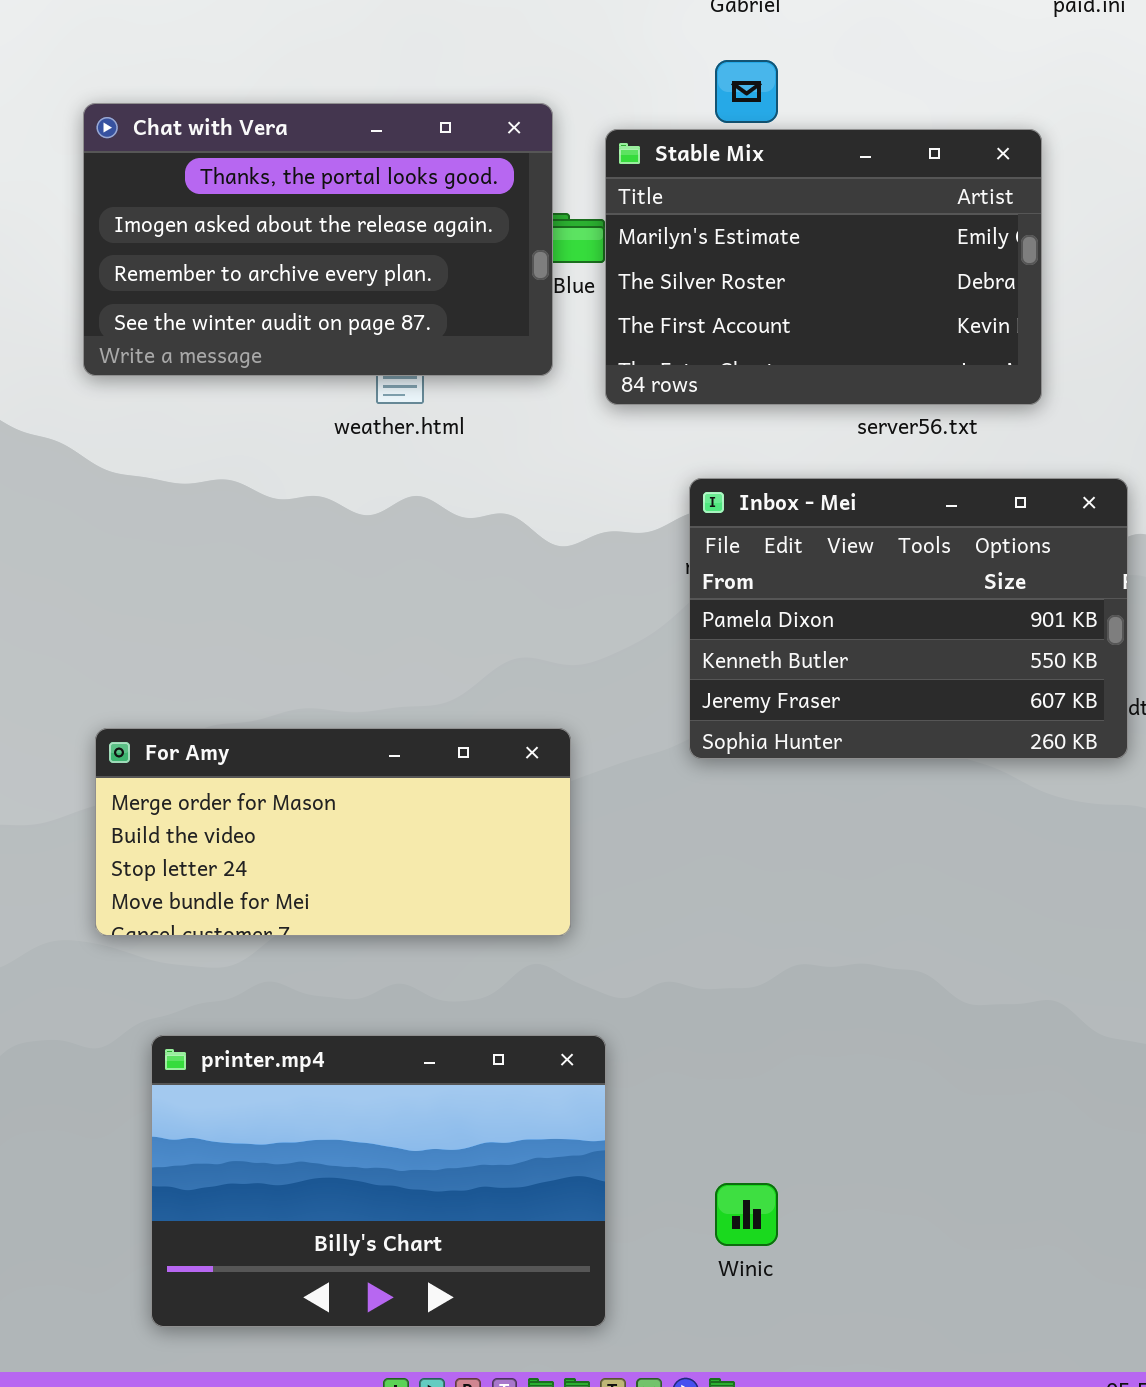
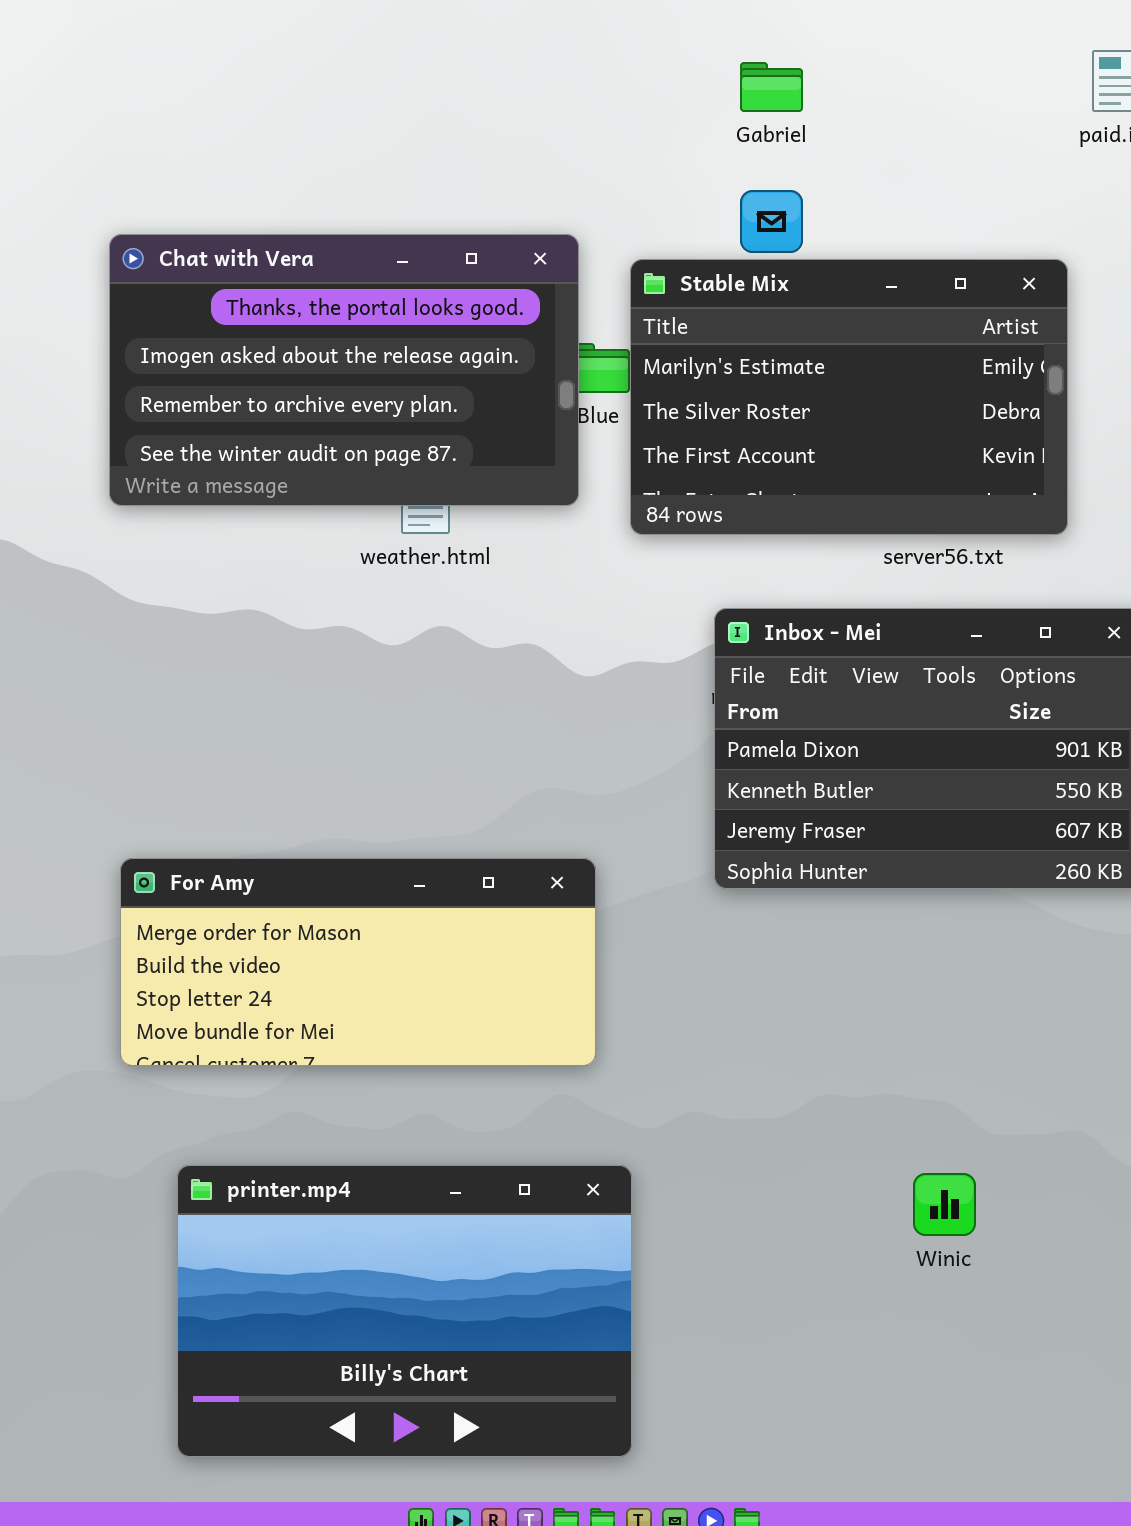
Winic: [715,1183,778,1246] -> [913,1173,976,1236], moved

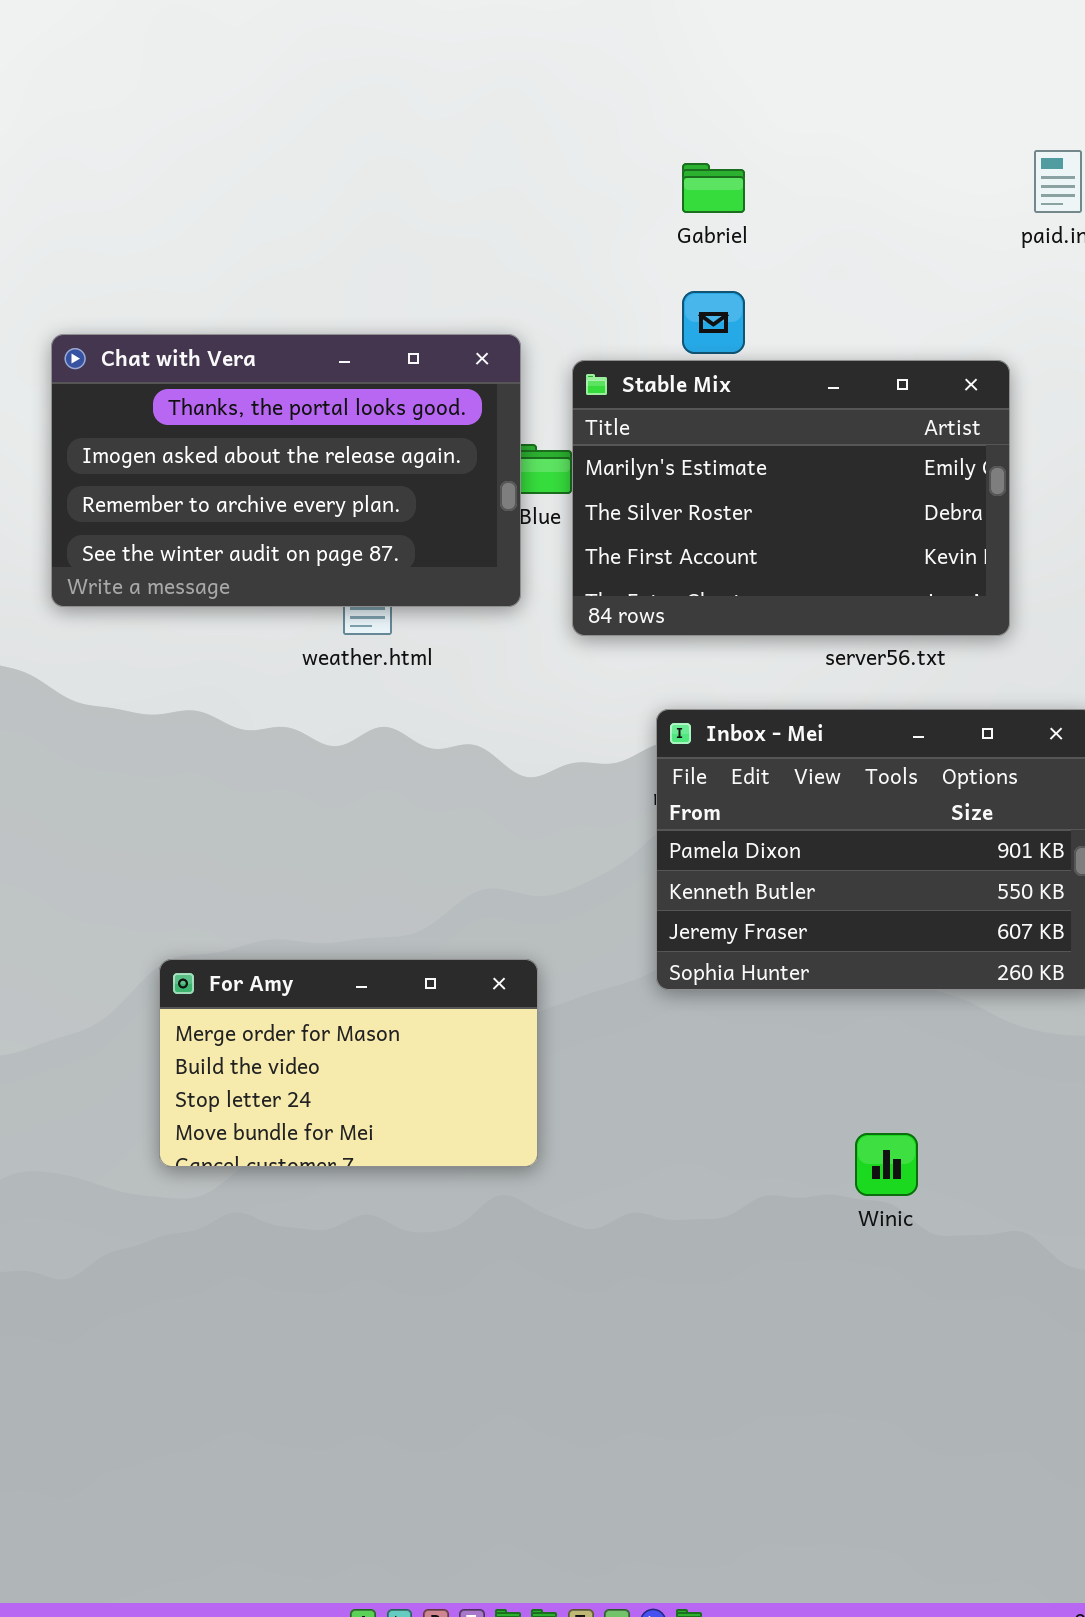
For Amy: [120,858,596,1066] -> [159,959,538,1167], resized
printer.mp4: [177,1165,632,1457] -> none, closed
Winic: [913,1173,976,1236] -> [855,1133,918,1196], moved

